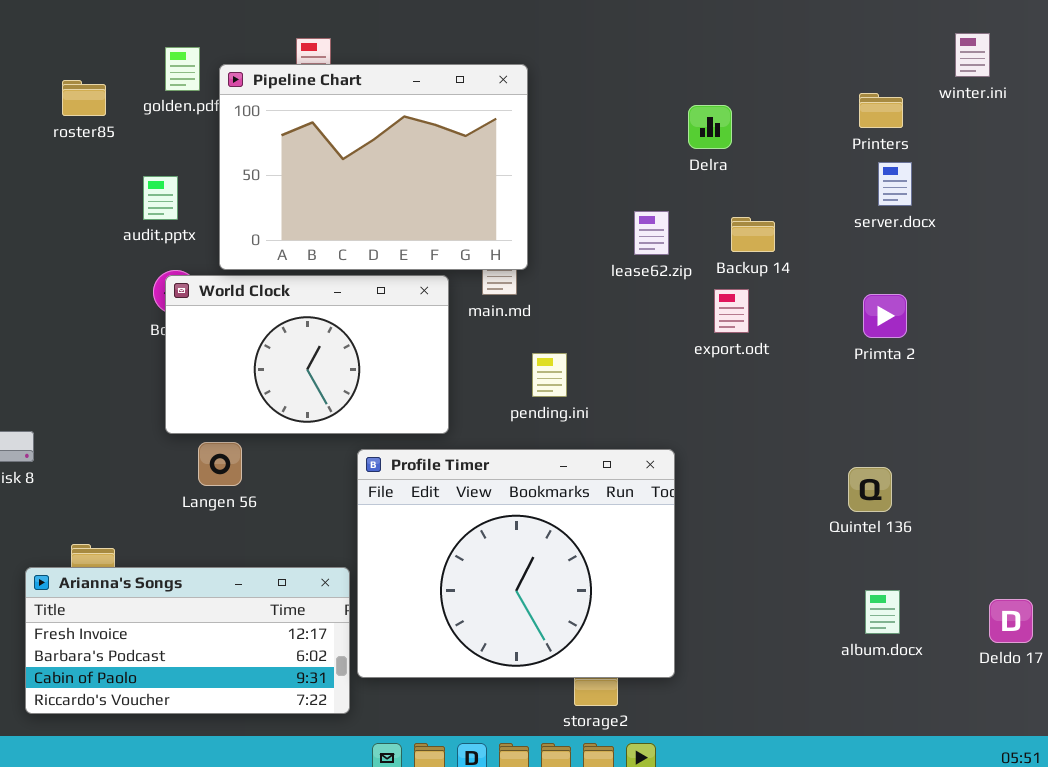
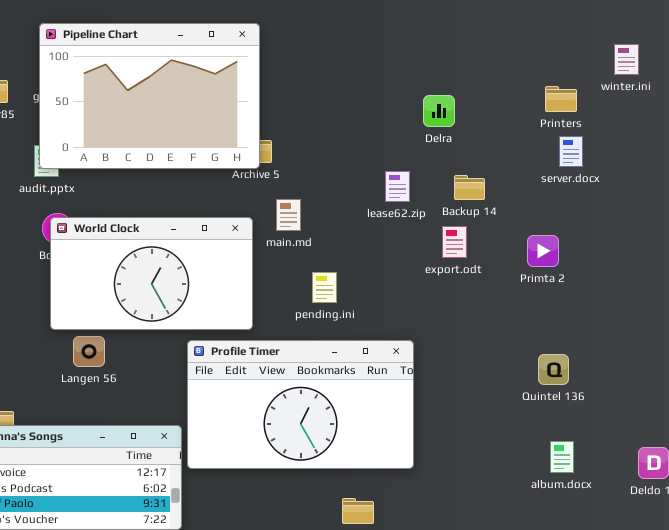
Pipeline Chart: [219,64,528,270] -> [39,23,260,169], moved
Primta 2: [863,294,907,338] -> [527,235,559,267], moved
Profile Timer: [357,449,675,678] -> [187,340,414,469], resized

